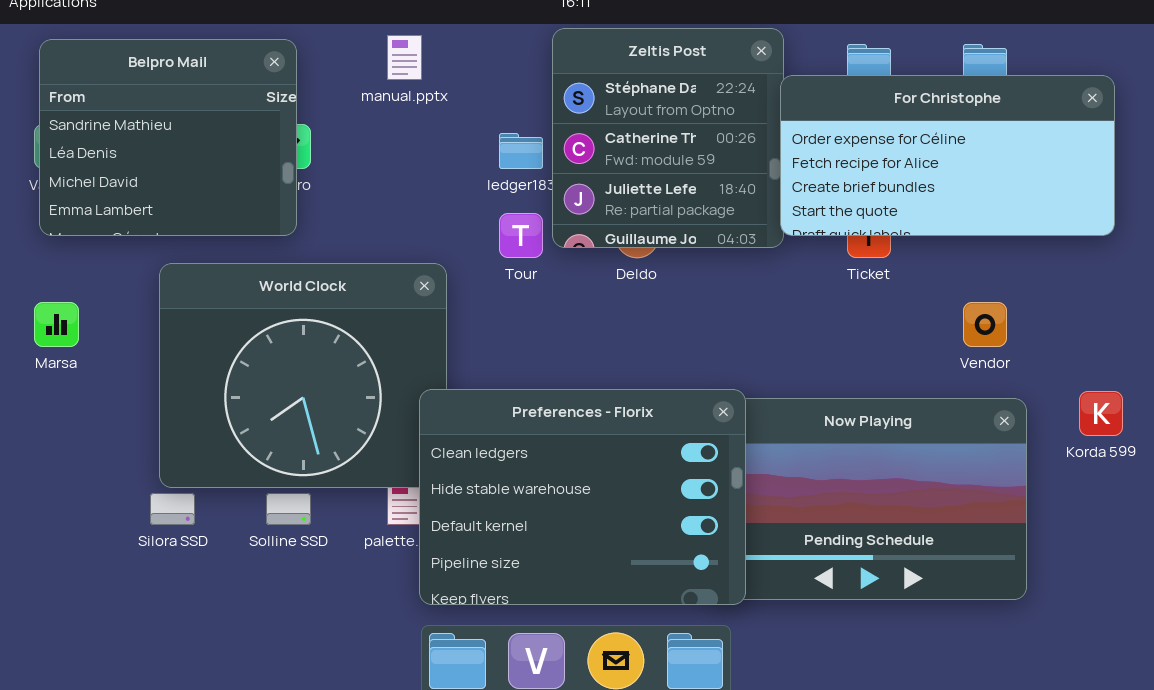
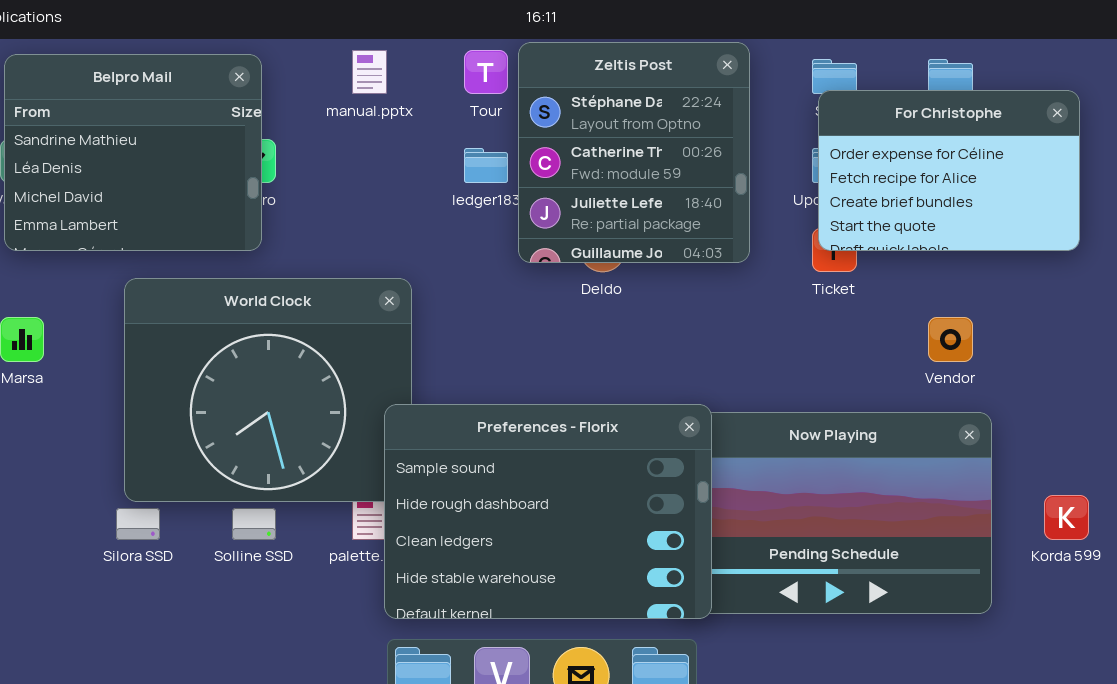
For Christophe: [780,75,1115,236] -> [818,90,1080,251], resized
Tour: [499,213,543,258] -> [464,50,508,94], moved
Preferences - Florix: [419,389,746,605] -> [384,404,712,619], scrolled up 2 rows
Korda 599: [1079,391,1123,436] -> [1044,495,1089,540], moved

